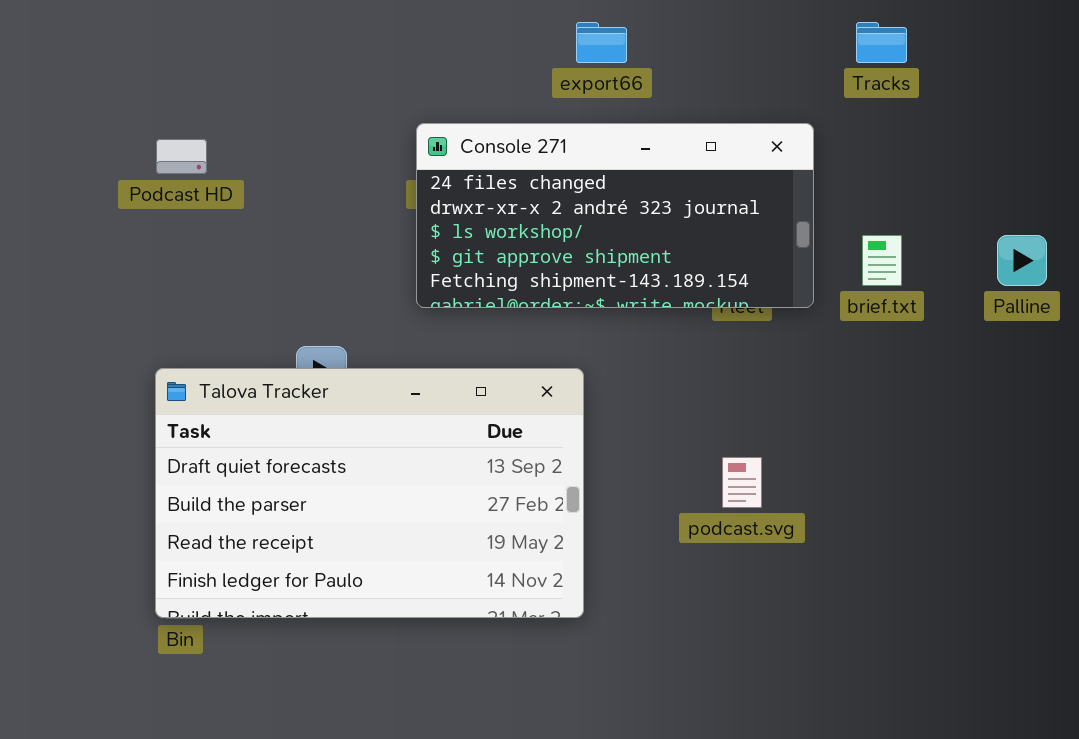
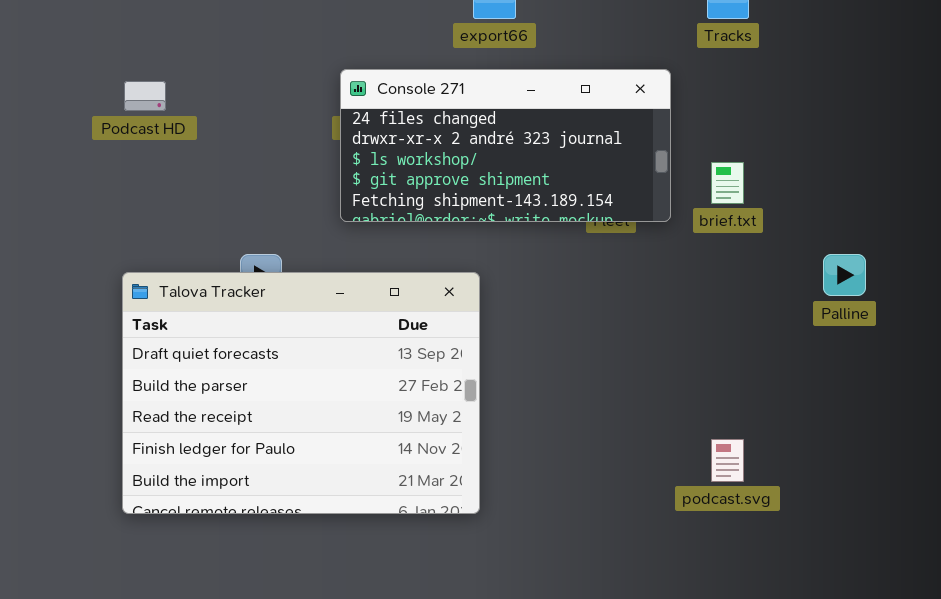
Palline: [997,235,1047,286] -> [823,254,866,296], moved
Talova Tracker: [155,368,584,618] -> [122,272,480,514], resized
podcast.svg: [722,457,762,508] -> [711,439,744,482], moved

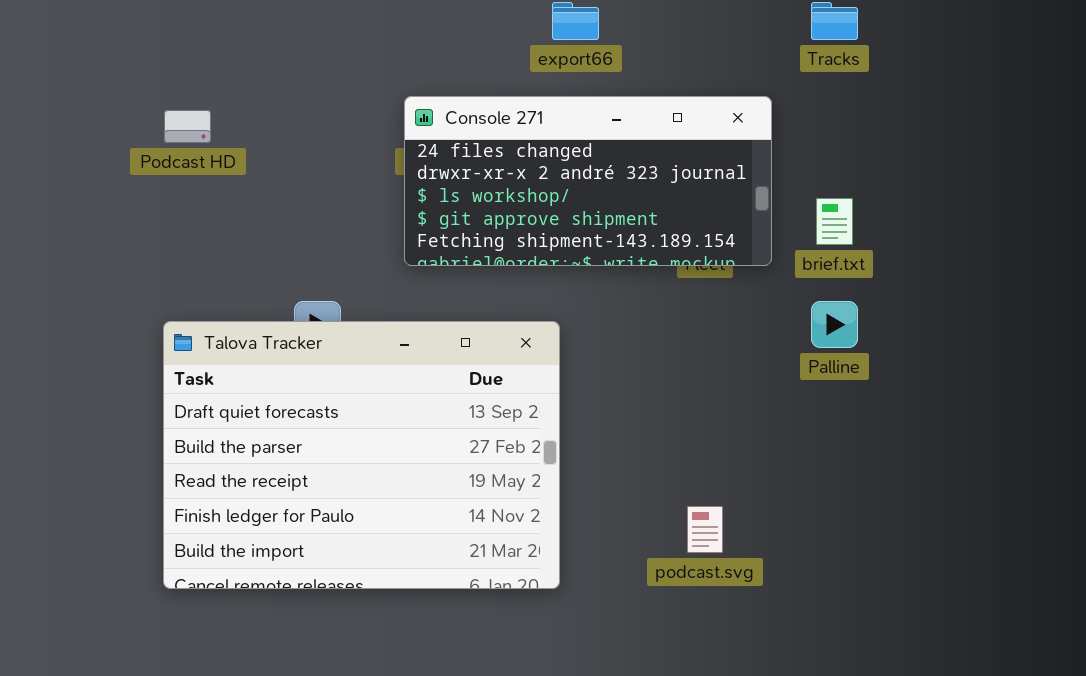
Palline: [823,254,866,296] -> [811,301,858,348], moved
podcast.svg: [711,439,744,482] -> [687,506,723,553], moved

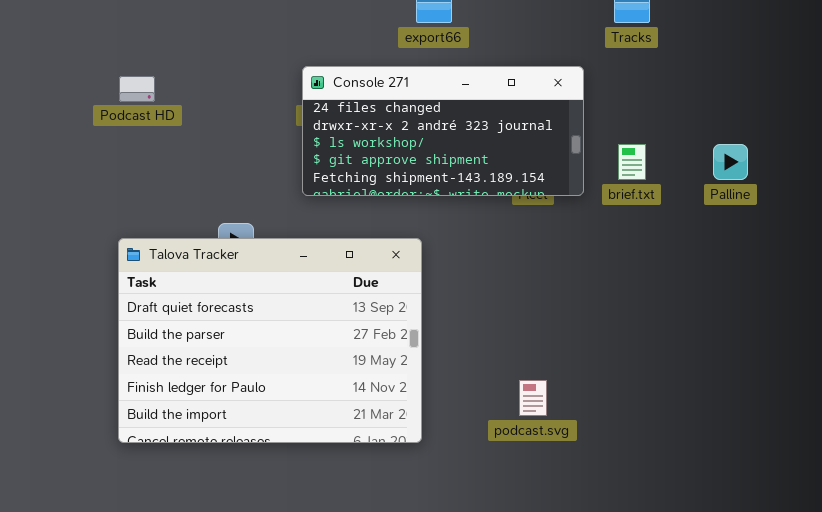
Palline: [811,301,858,348] -> [713,144,748,180], moved

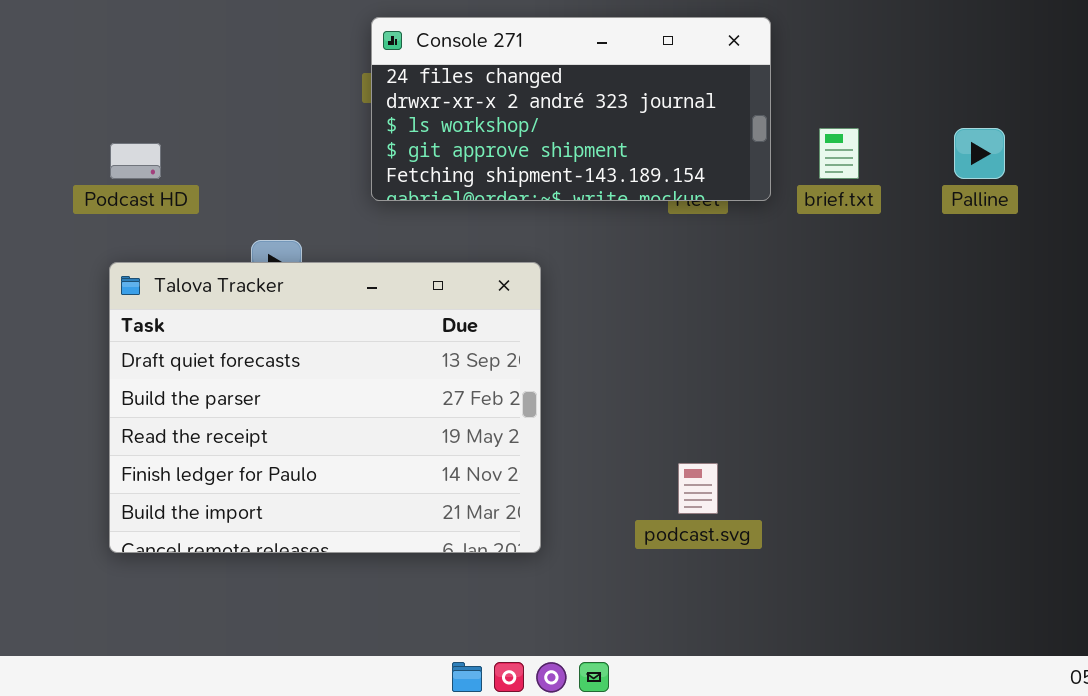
Podcast HD: [119,76,155,102] -> [110,143,161,179], moved

